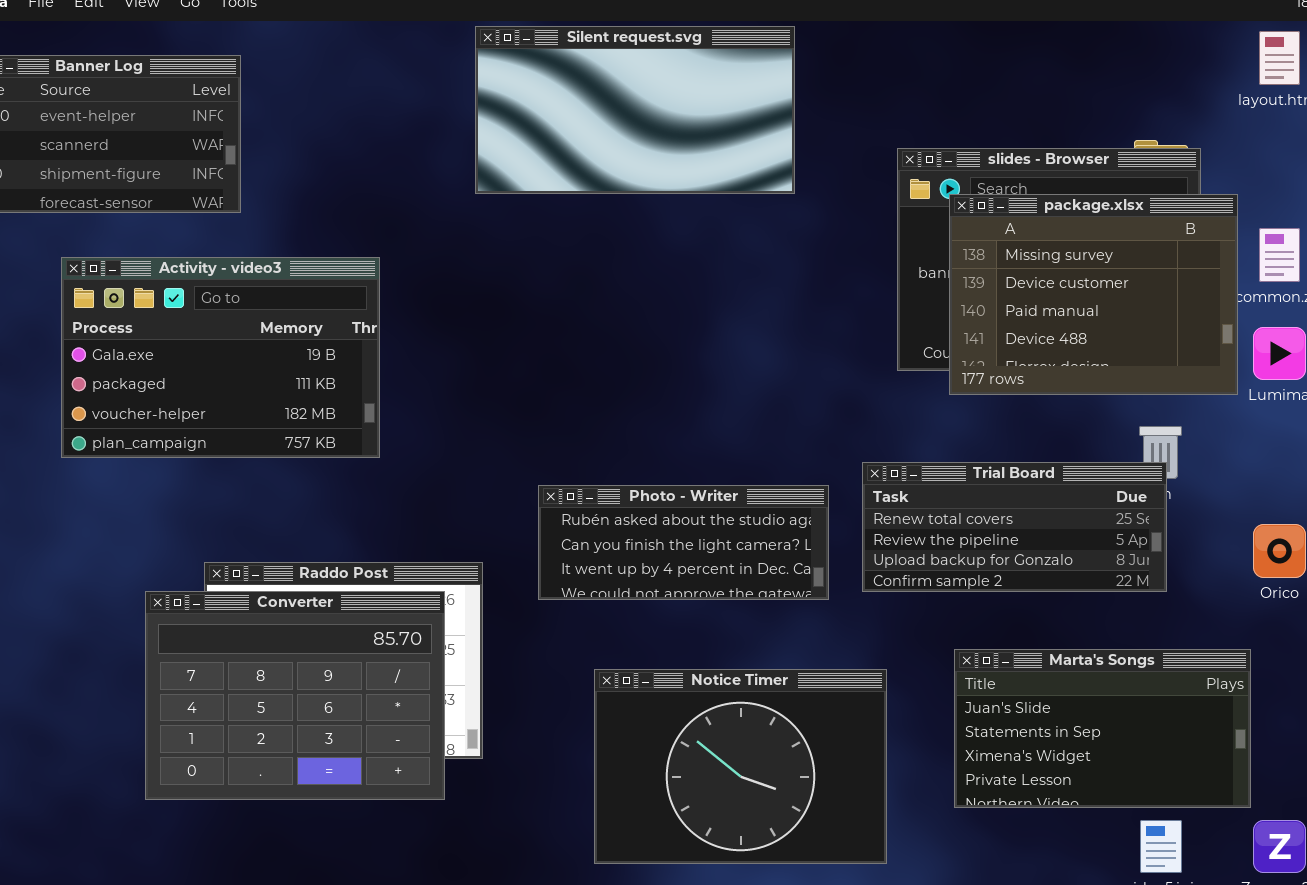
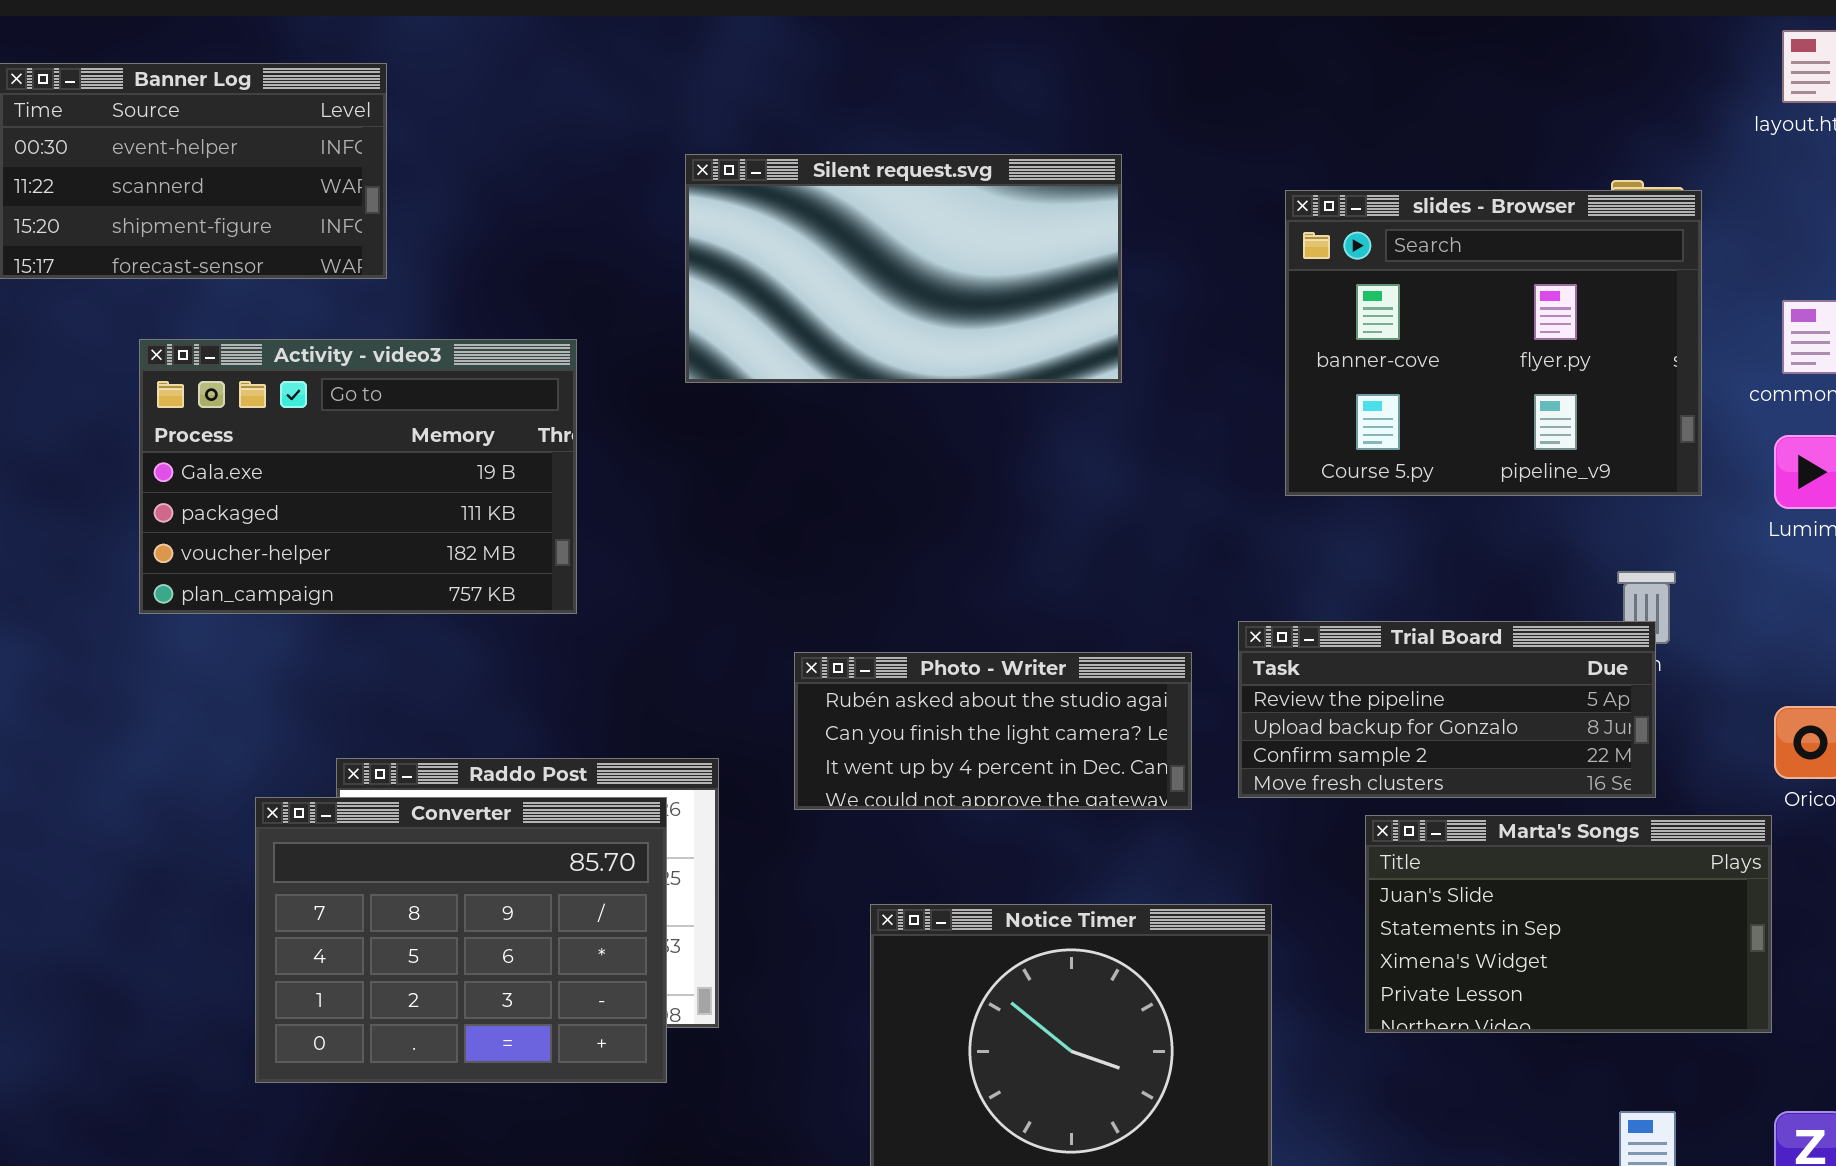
Silent request.svg: [475,26,795,194] -> [685,154,1122,383], moved
package.xlsx: [949,194,1238,395] -> none, closed
Trial Board: [862,462,1167,592] -> [1238,621,1656,798], scrolled down 1 row
Marta's Songs: [954,649,1251,808] -> [1365,815,1772,1033], moved

